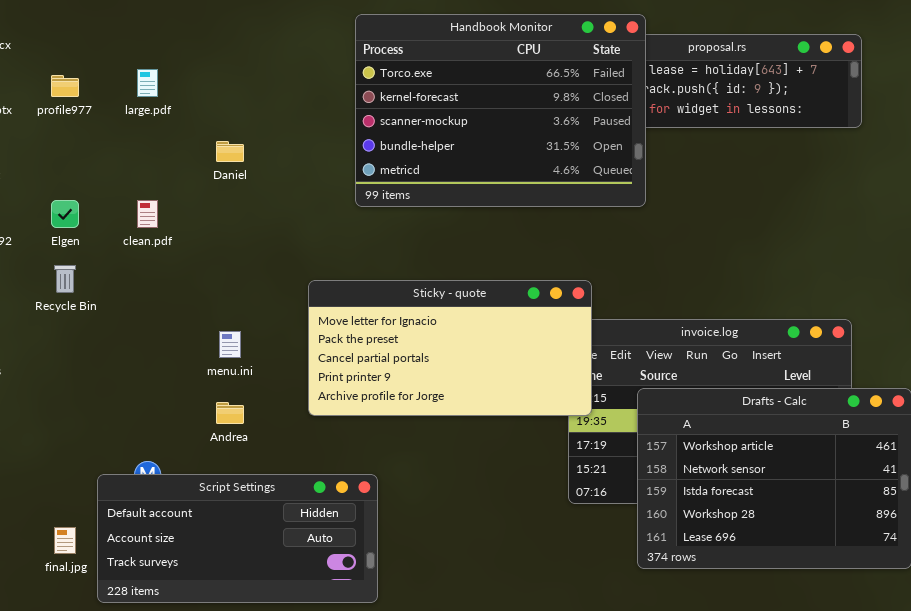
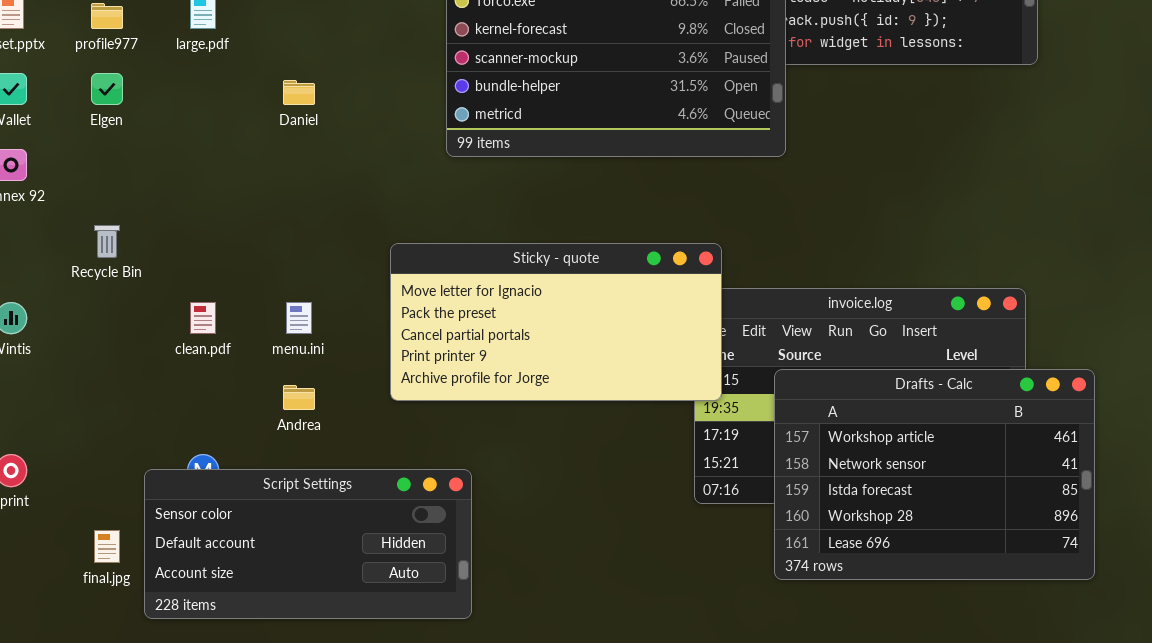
Elgen: [51,200,79,228] -> [91,73,123,105], moved
clean.pdf: [137,200,158,228] -> [190,302,216,334], moved
Script Settings: [97,474,378,603] -> [144,469,472,619], scrolled up 1 row

